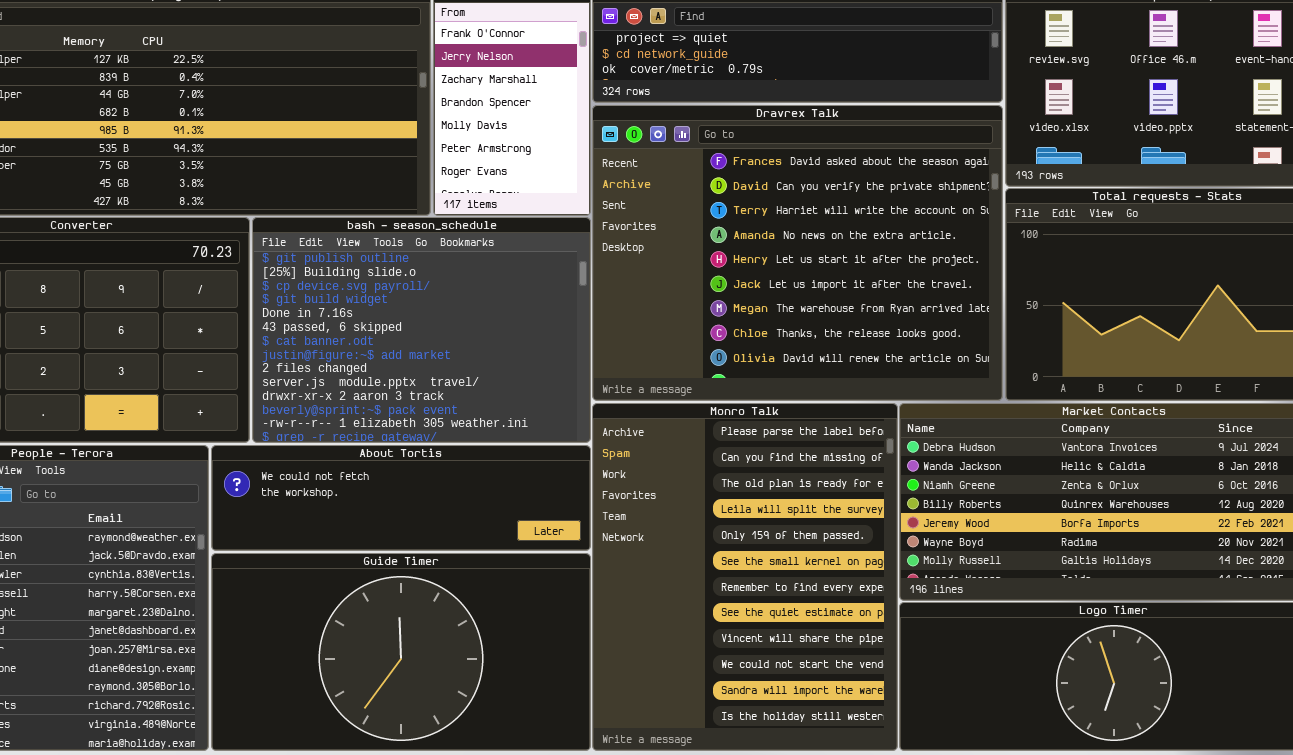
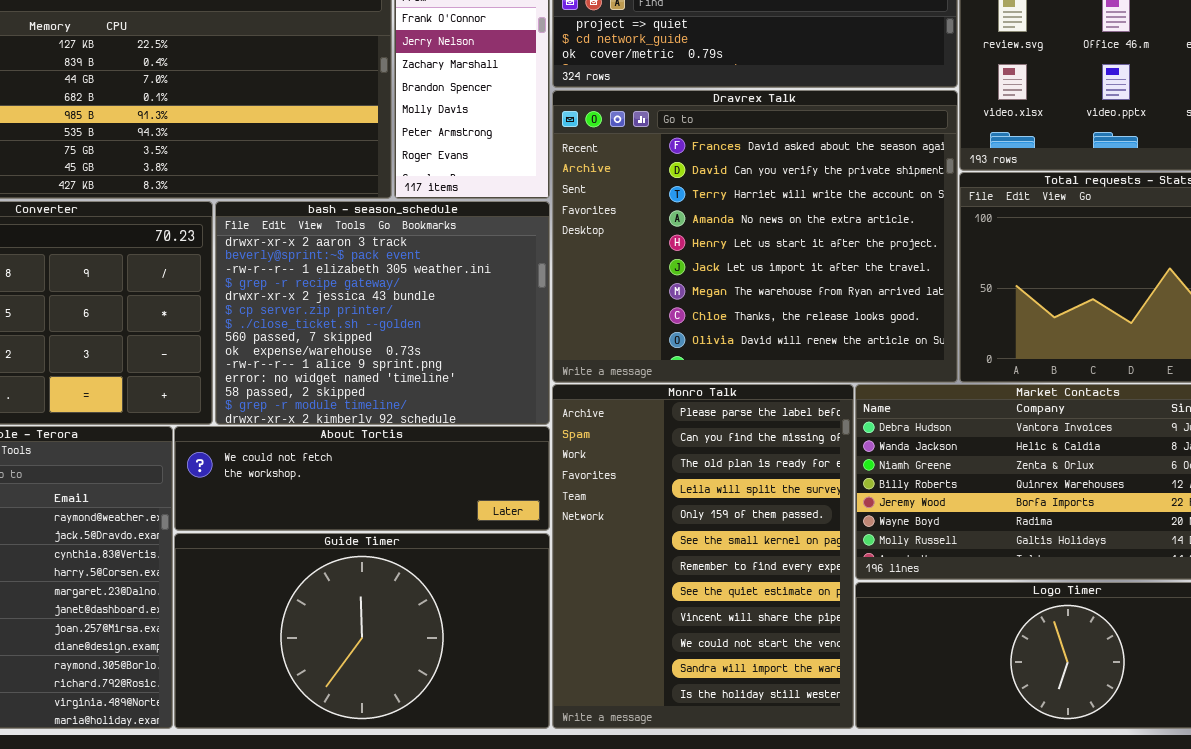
bash - season_schedule: [252,217,591,443] -> [215,201,550,425], scrolled down 10 rows

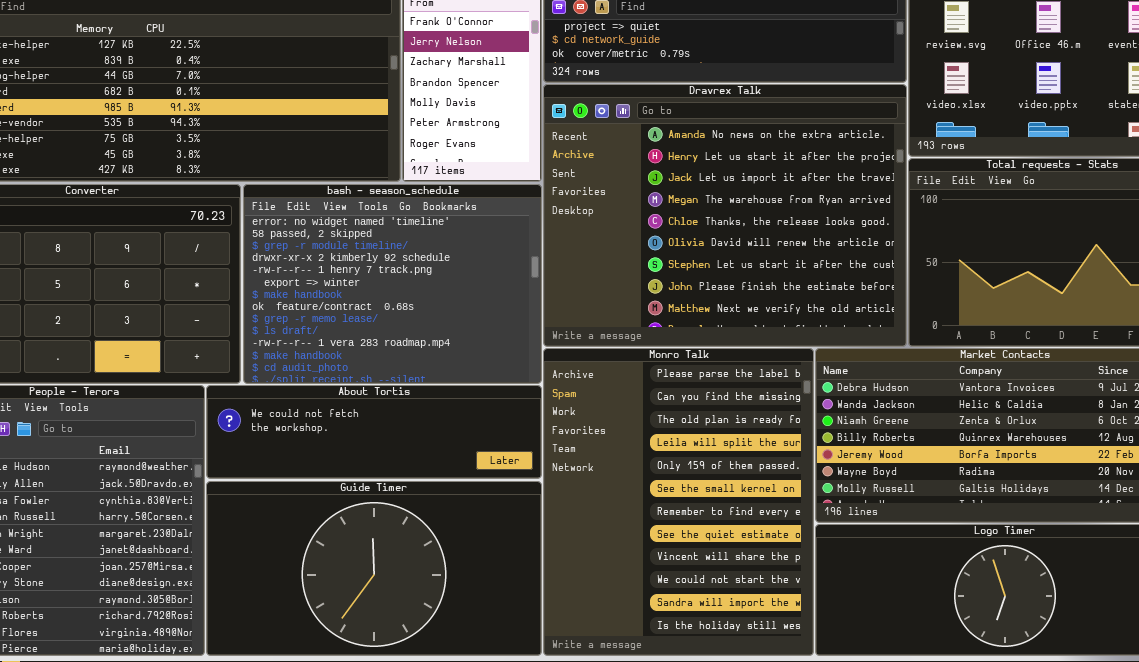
Dravrex Talk: [552,90,958,383] -> [543,84,907,347], scrolled down 3 rows
bash - season_schedule: [215,201,550,425] -> [243,184,542,384], scrolled down 10 rows

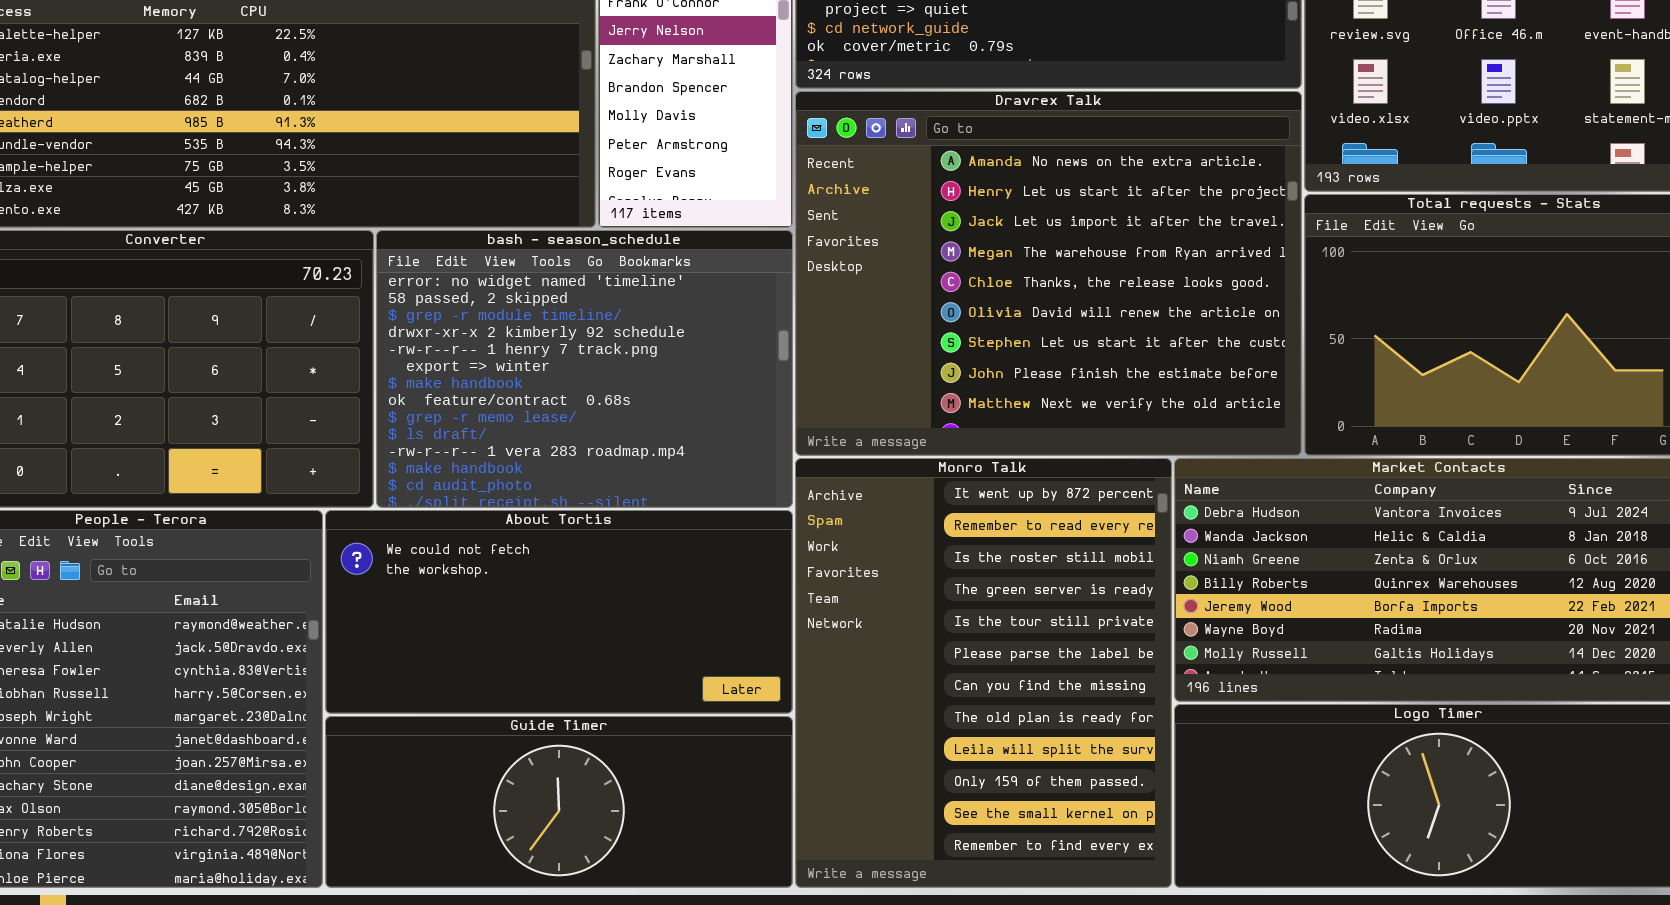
Monro Talk: [543,348,814,656] -> [795,458,1172,888], scrolled up 5 rows
About Tortis: [206,385,542,479] -> [325,510,793,714], resized
Guide Timer: [206,481,542,656] -> [325,716,793,888], resized

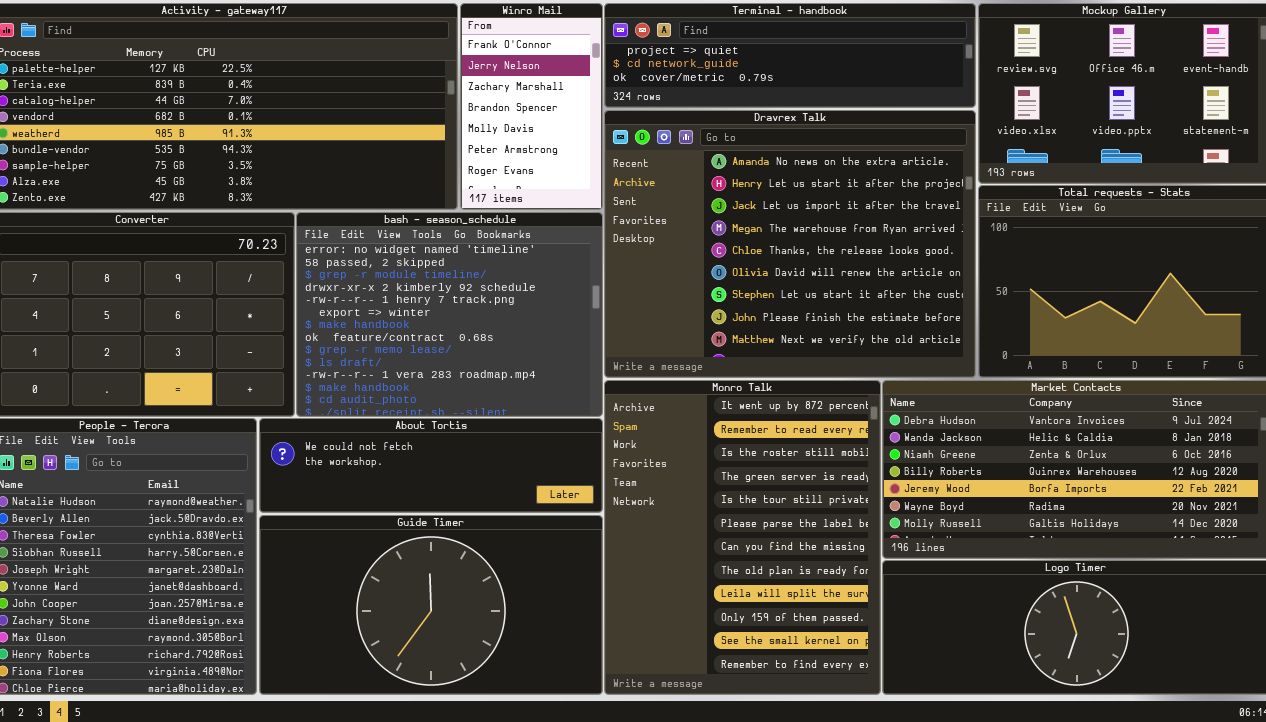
About Tortis: [325,510,793,714] -> [259,418,603,513], resized
Guide Timer: [325,716,793,888] -> [259,515,603,695], resized

